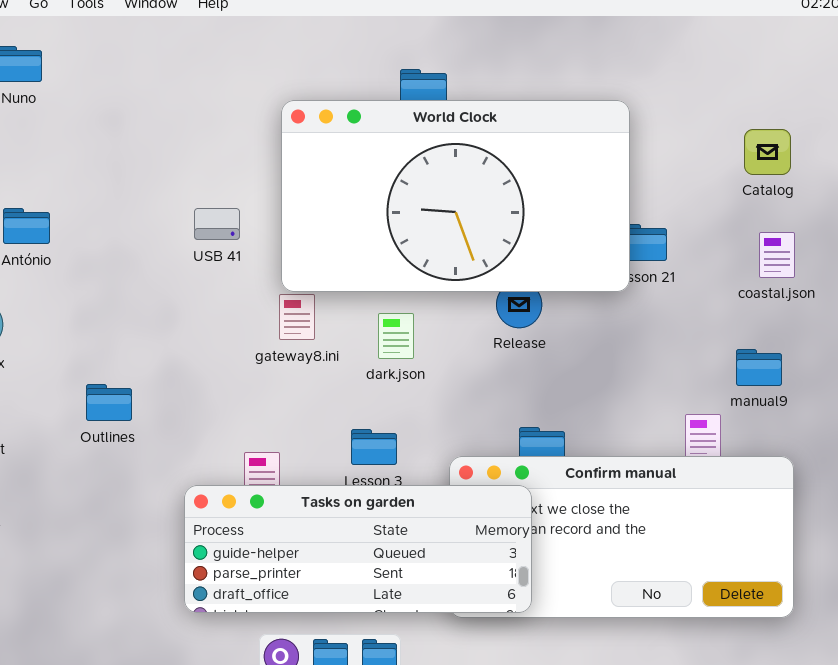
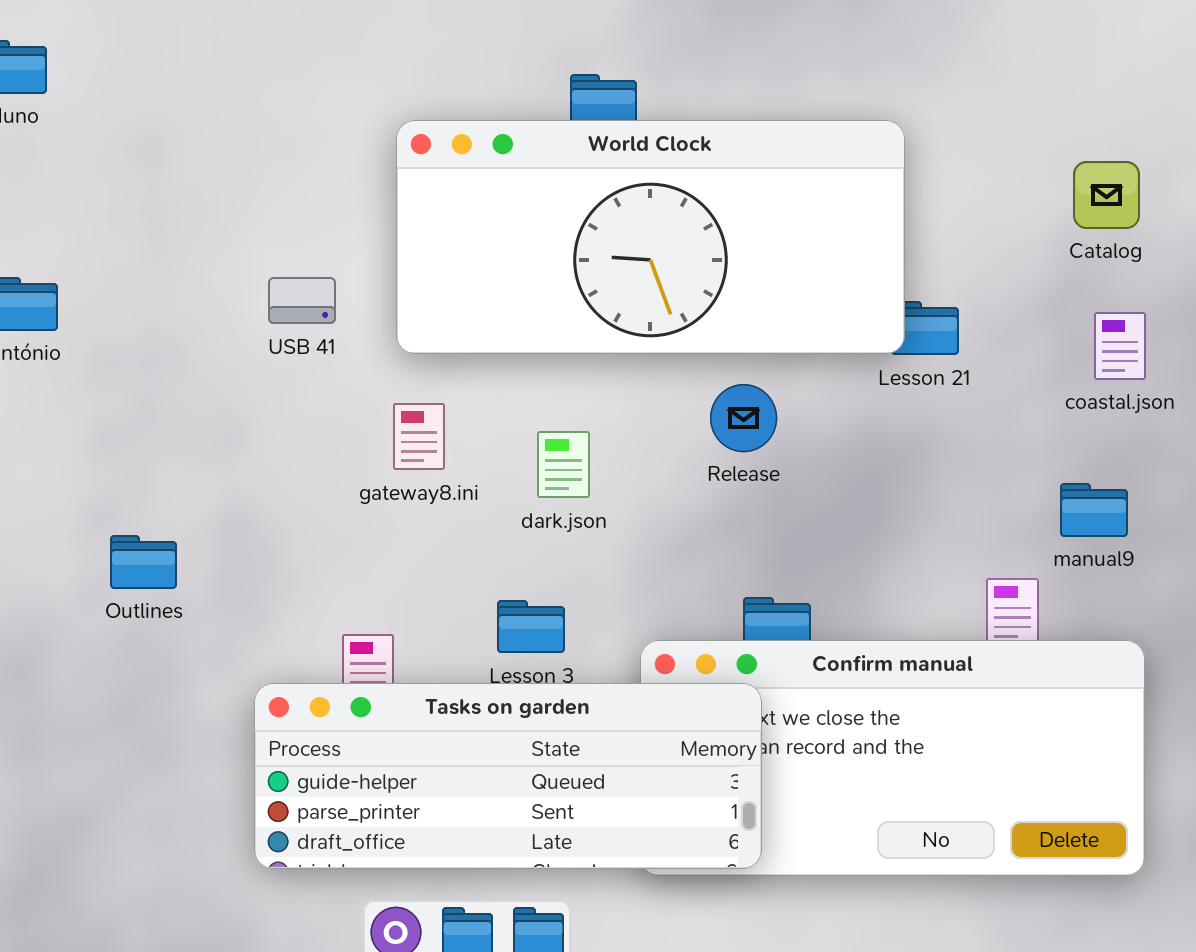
World Clock: [281,100,630,292] -> [396,120,905,354], resized

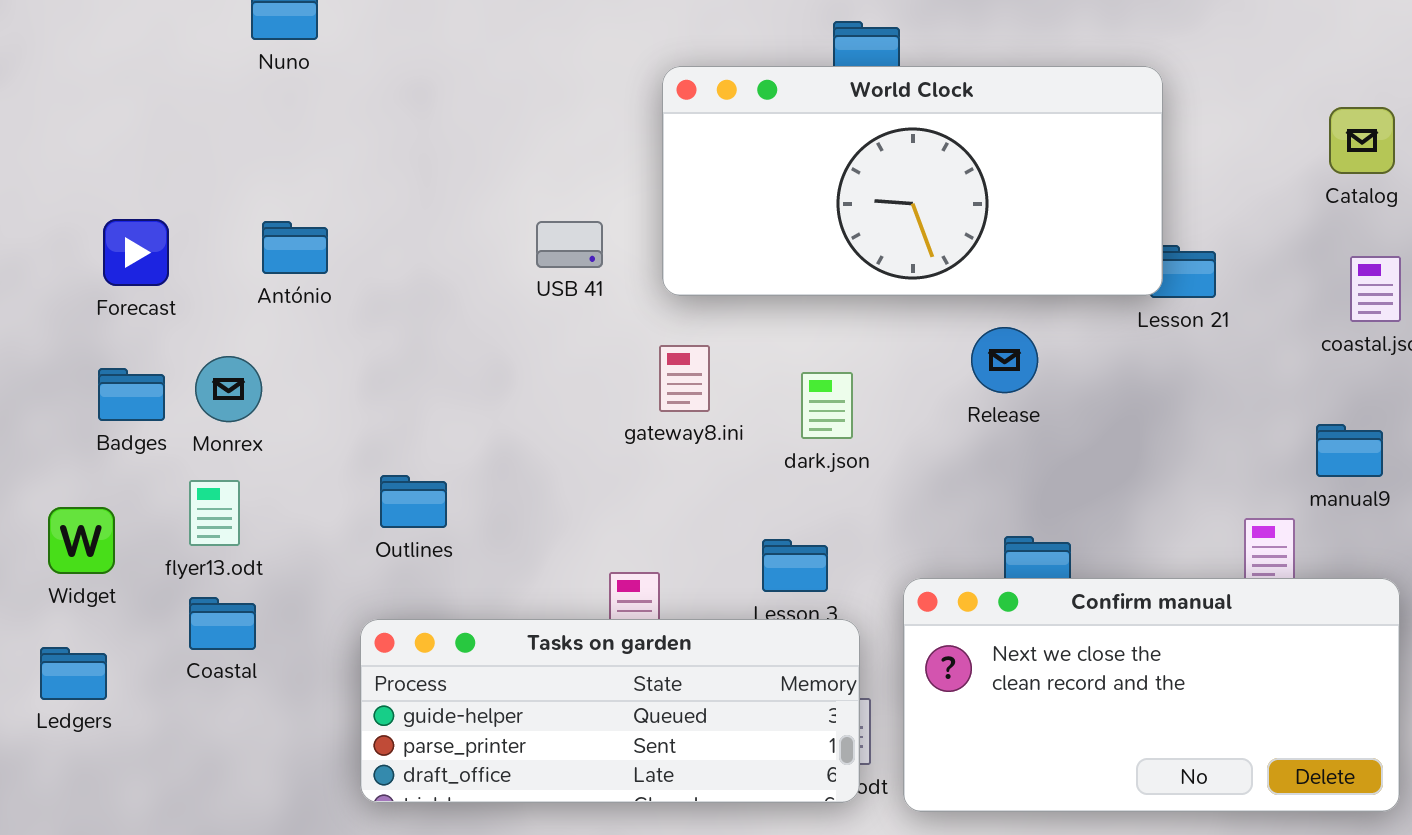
Tasks on garden: [254,683,762,869] -> [360,619,860,803], moved

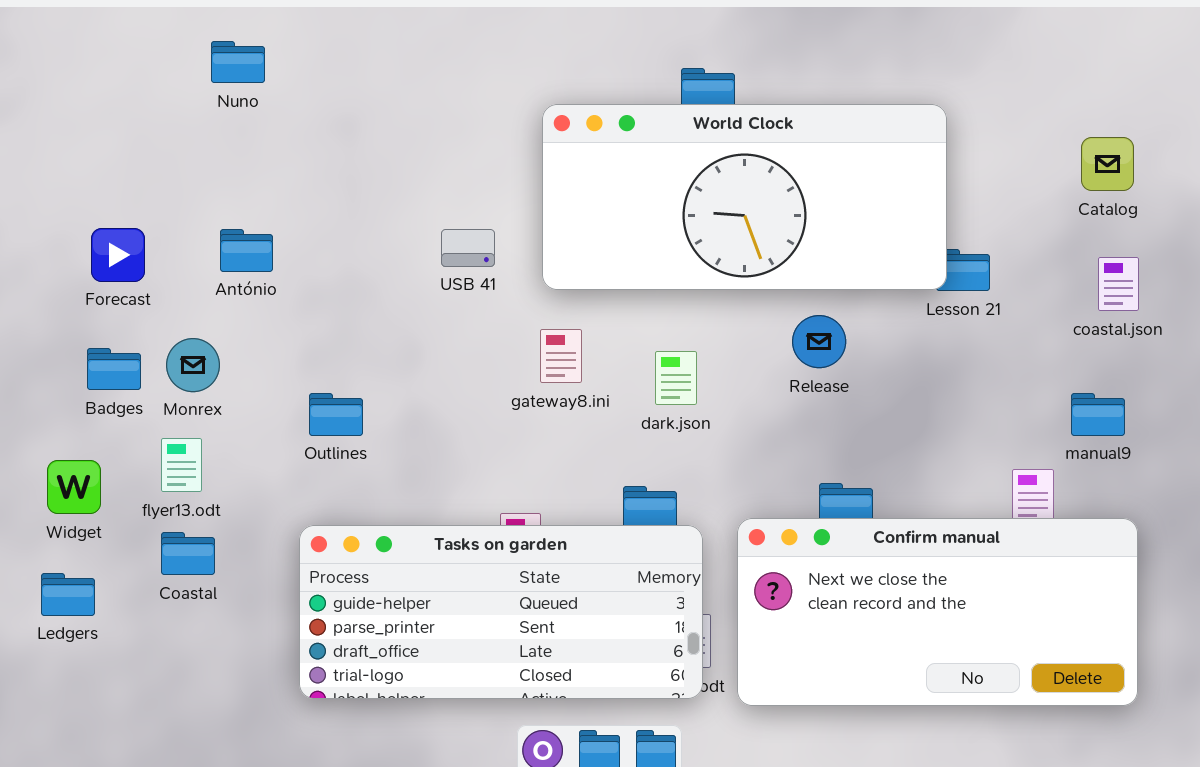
Outlines: [380,475,447,528] -> [309,393,363,436], moved
Tasks on garden: [360,619,860,803] -> [299,525,703,699], resized

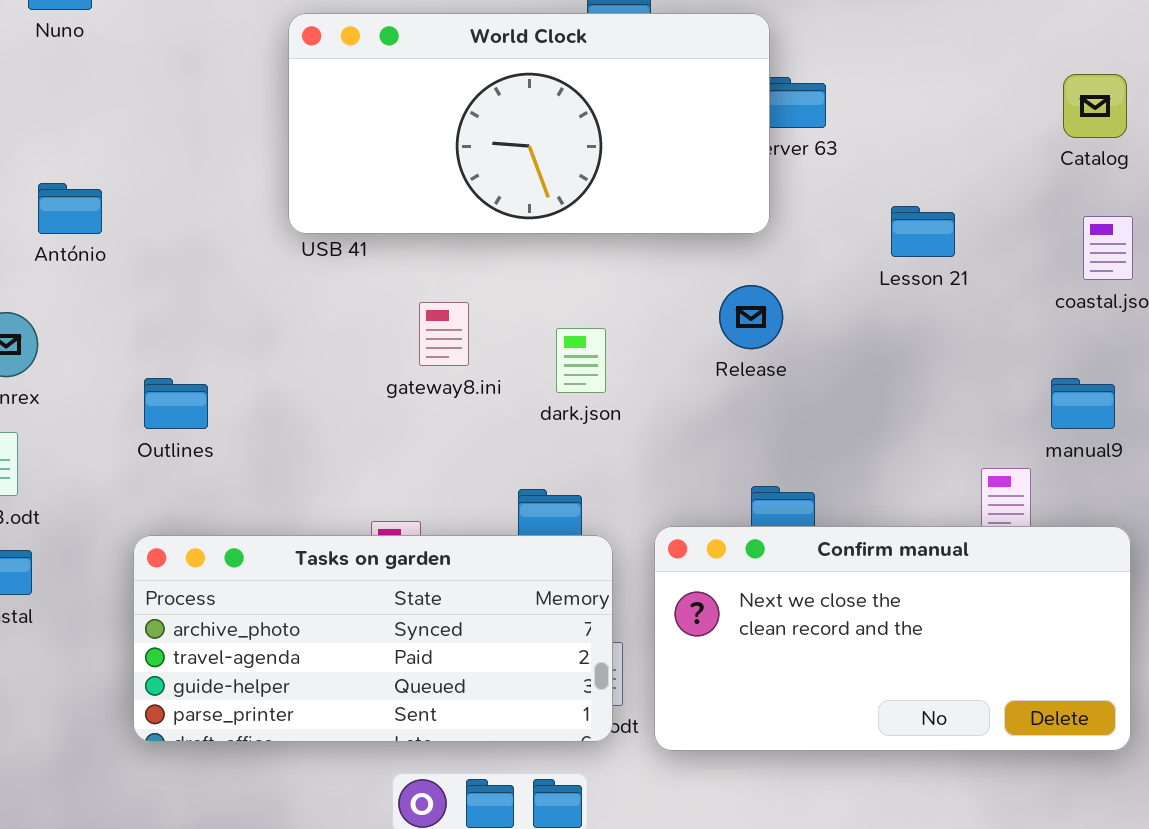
World Clock: [542,104,947,290] -> [288,13,770,234], moved
Tasks on garden: [299,525,703,699] -> [133,535,613,742], scrolled up 2 rows

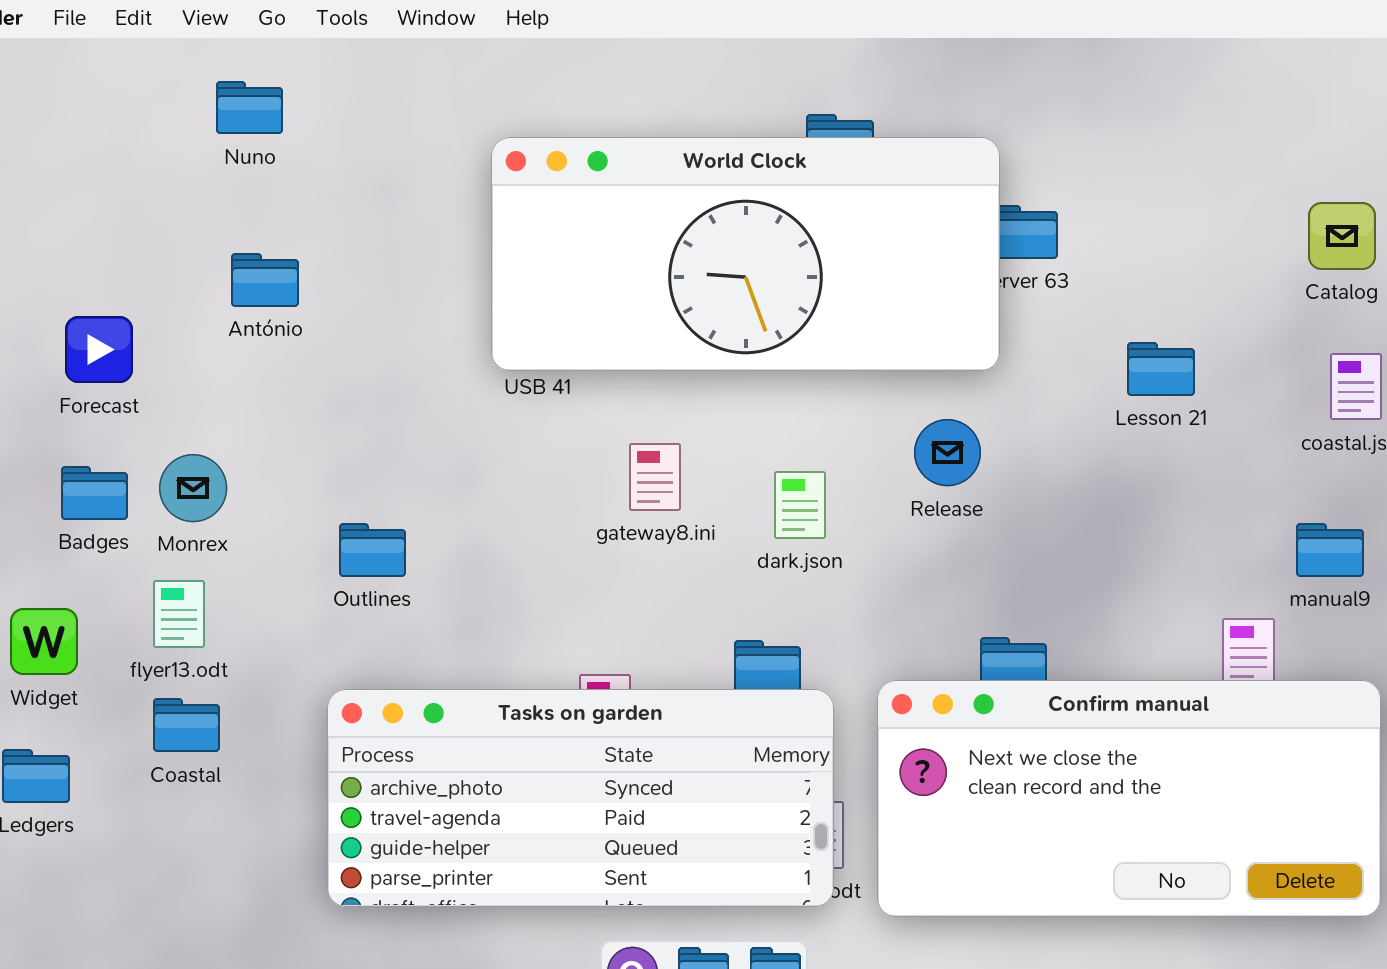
António: [38,183,102,234] -> [231,253,299,307], moved
Release: [719,285,783,349] -> [914,419,981,486], moved

